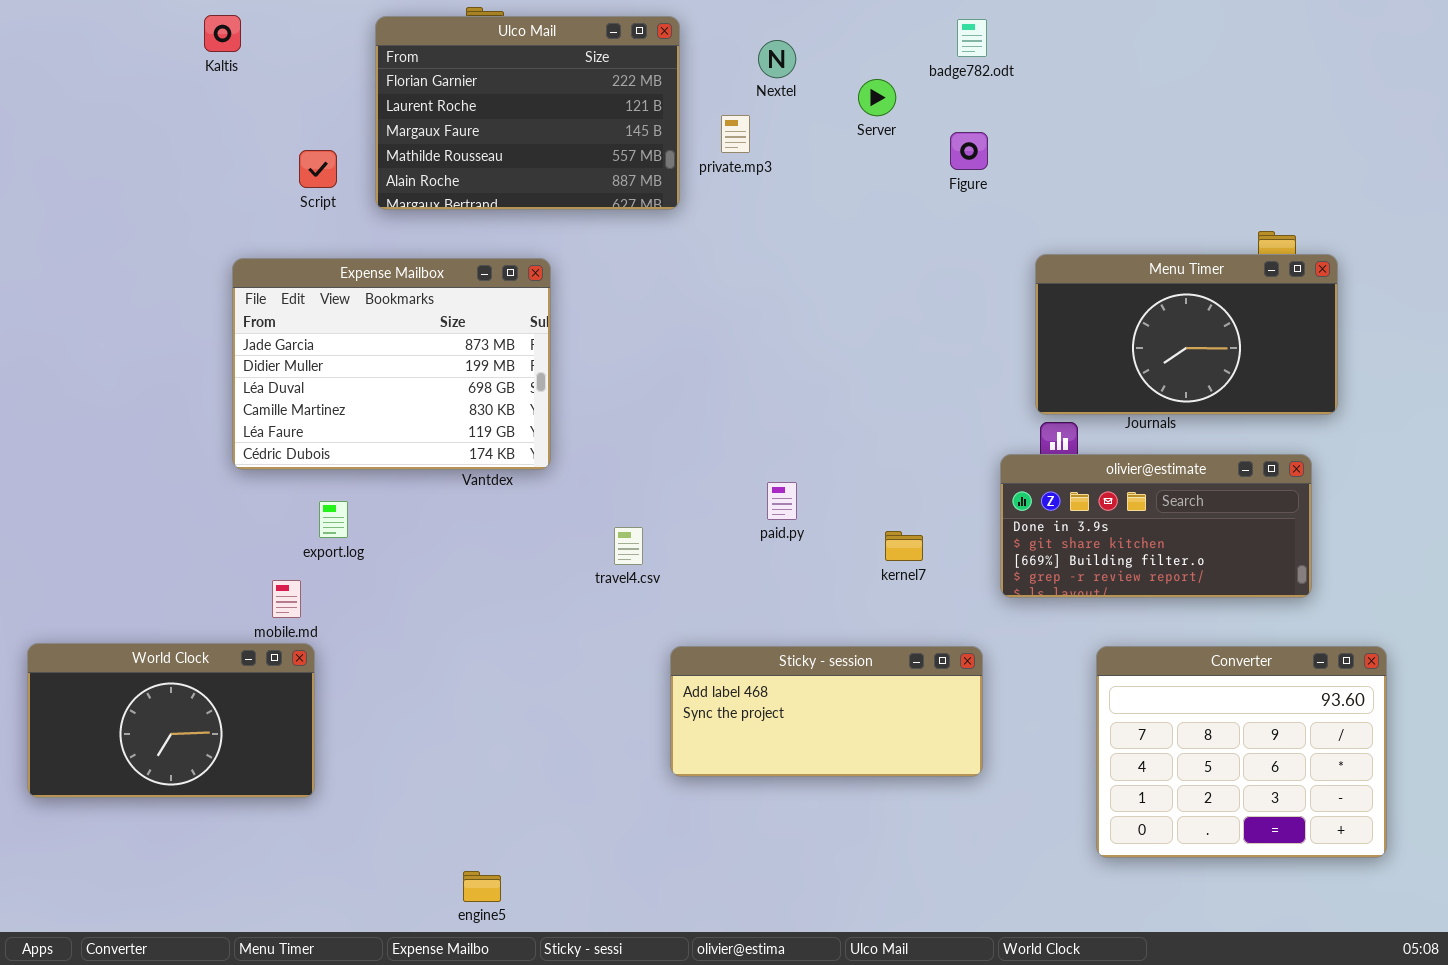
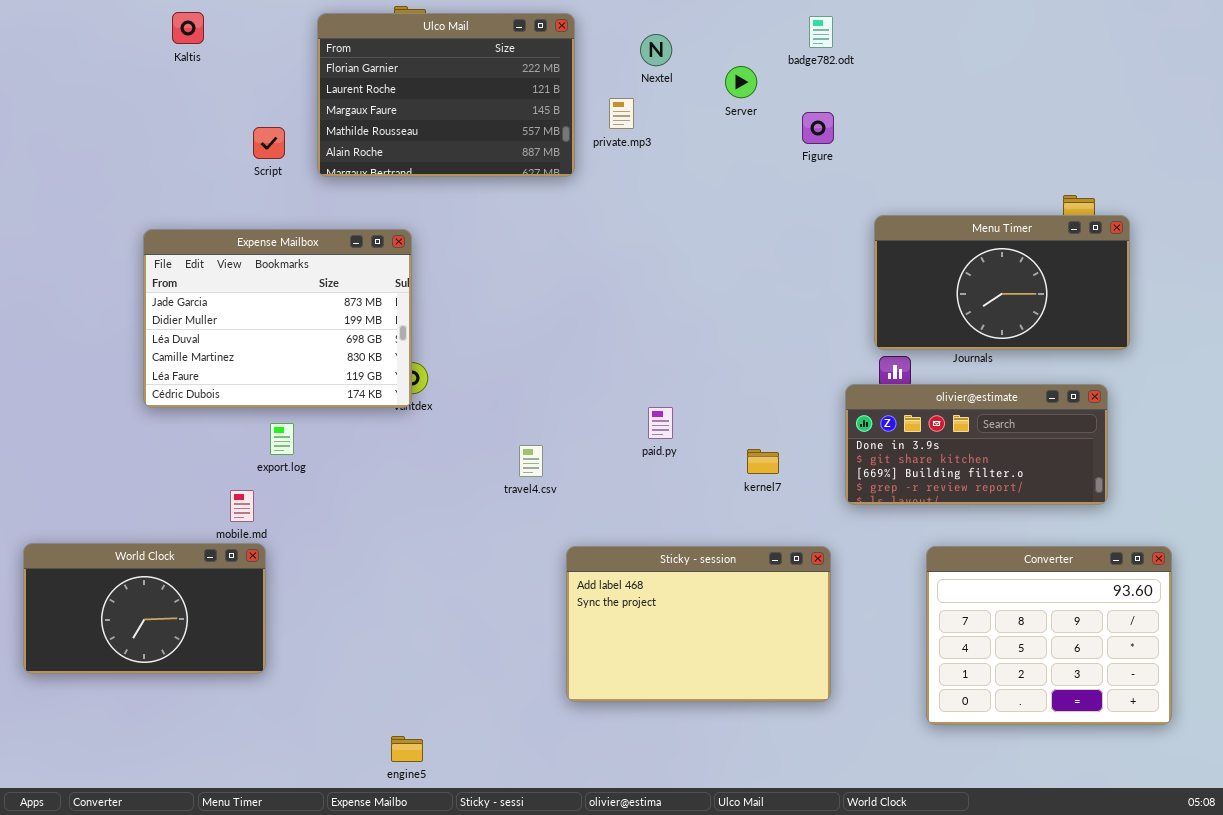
Expense Mailbox: [232,258,551,470] -> [143,229,412,408], moved
Sticky - session: [670,646,983,777] -> [566,546,831,702], resized

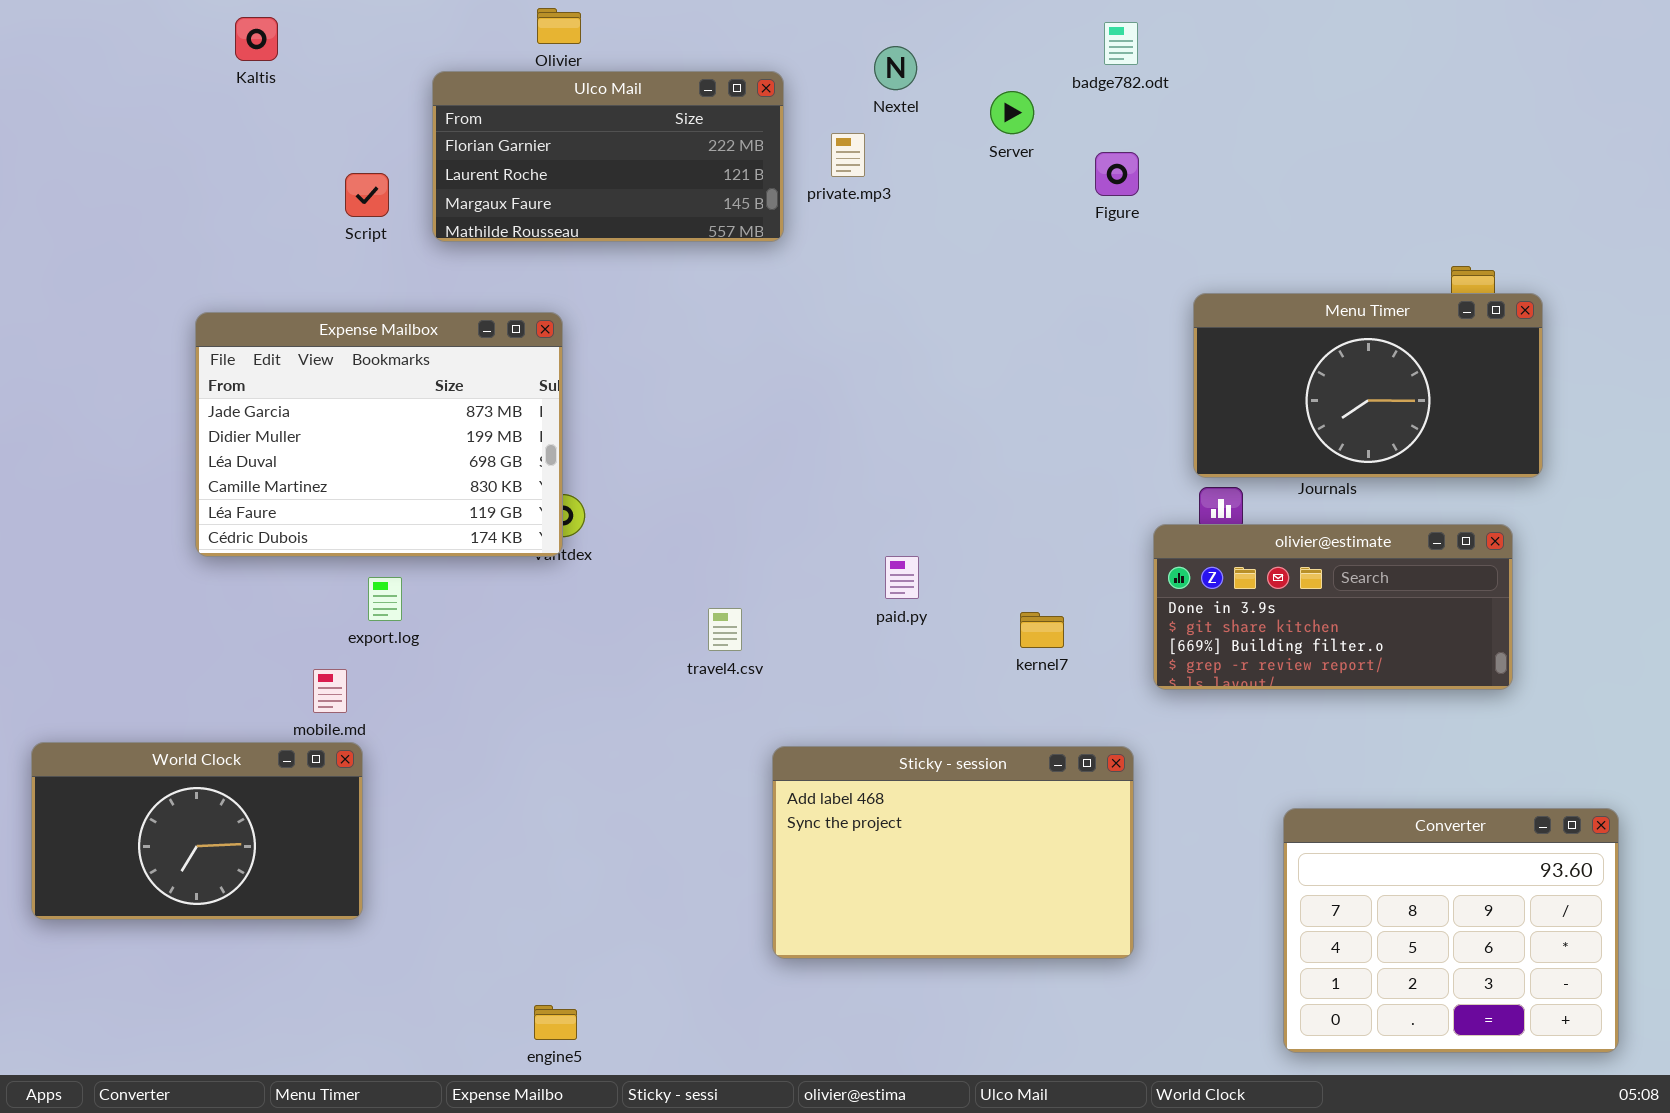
Ulco Mail: [317,13,575,177] -> [432,71,784,242], resized
Converter: [926,546,1172,725] -> [1283,808,1619,1053], moved

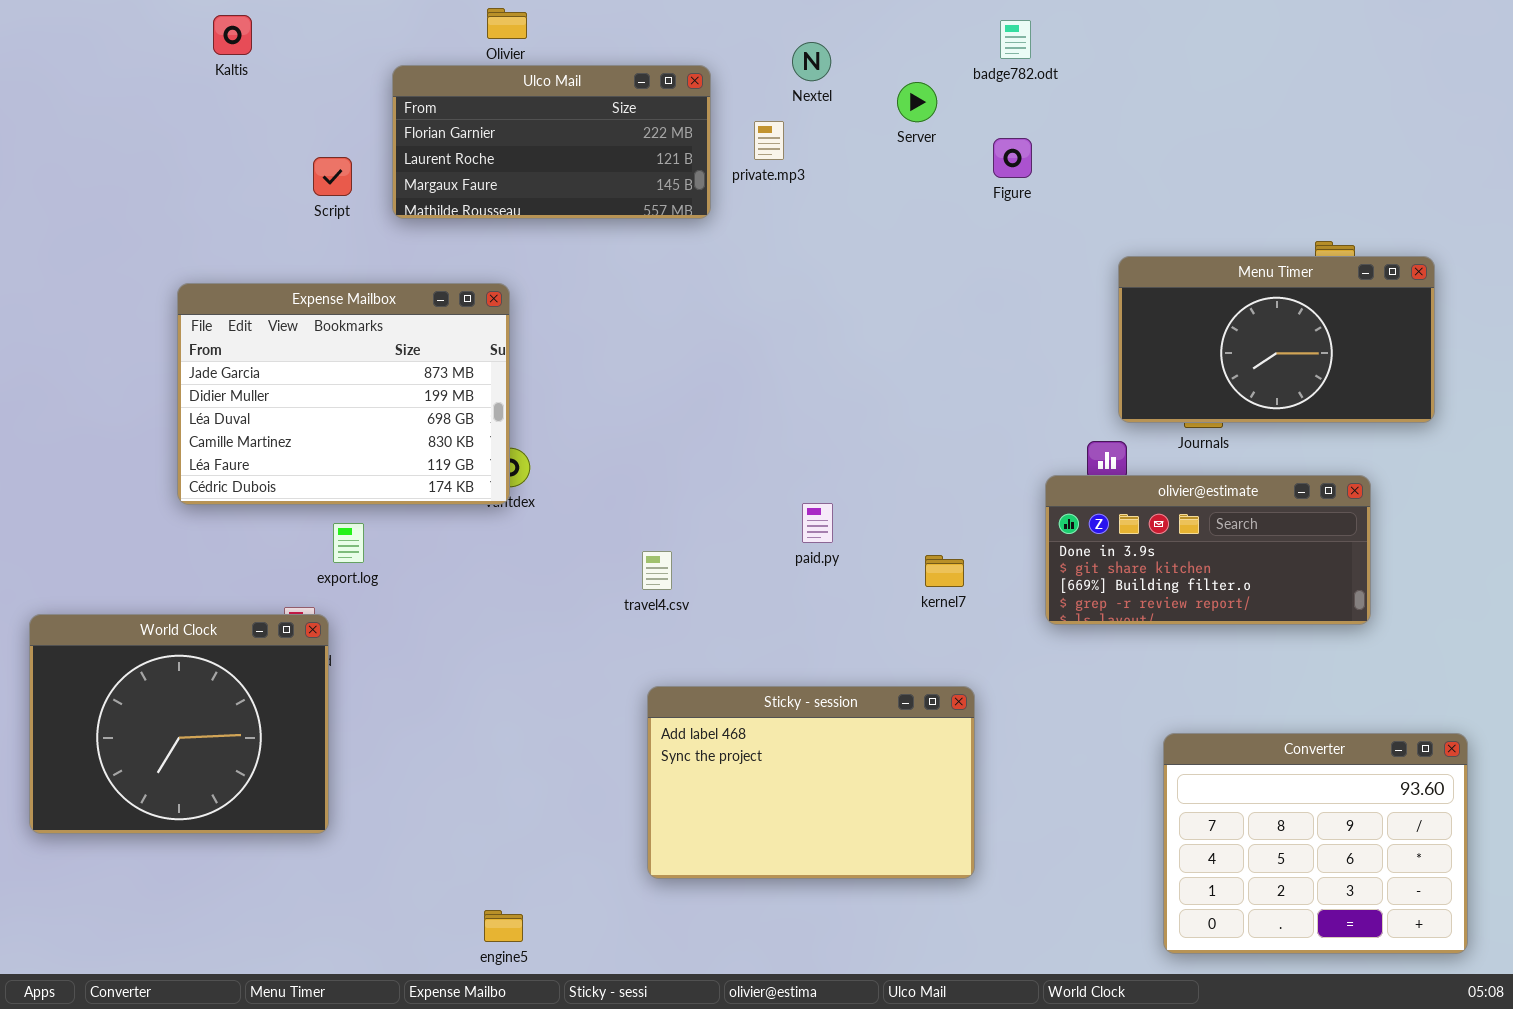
Menu Timer: [1193,293,1543,478] -> [1118,256,1435,423], moved
World Clock: [31,742,363,920] -> [29,614,329,834], resized
Sticky - session: [772,746,1134,959] -> [647,686,975,879], moved

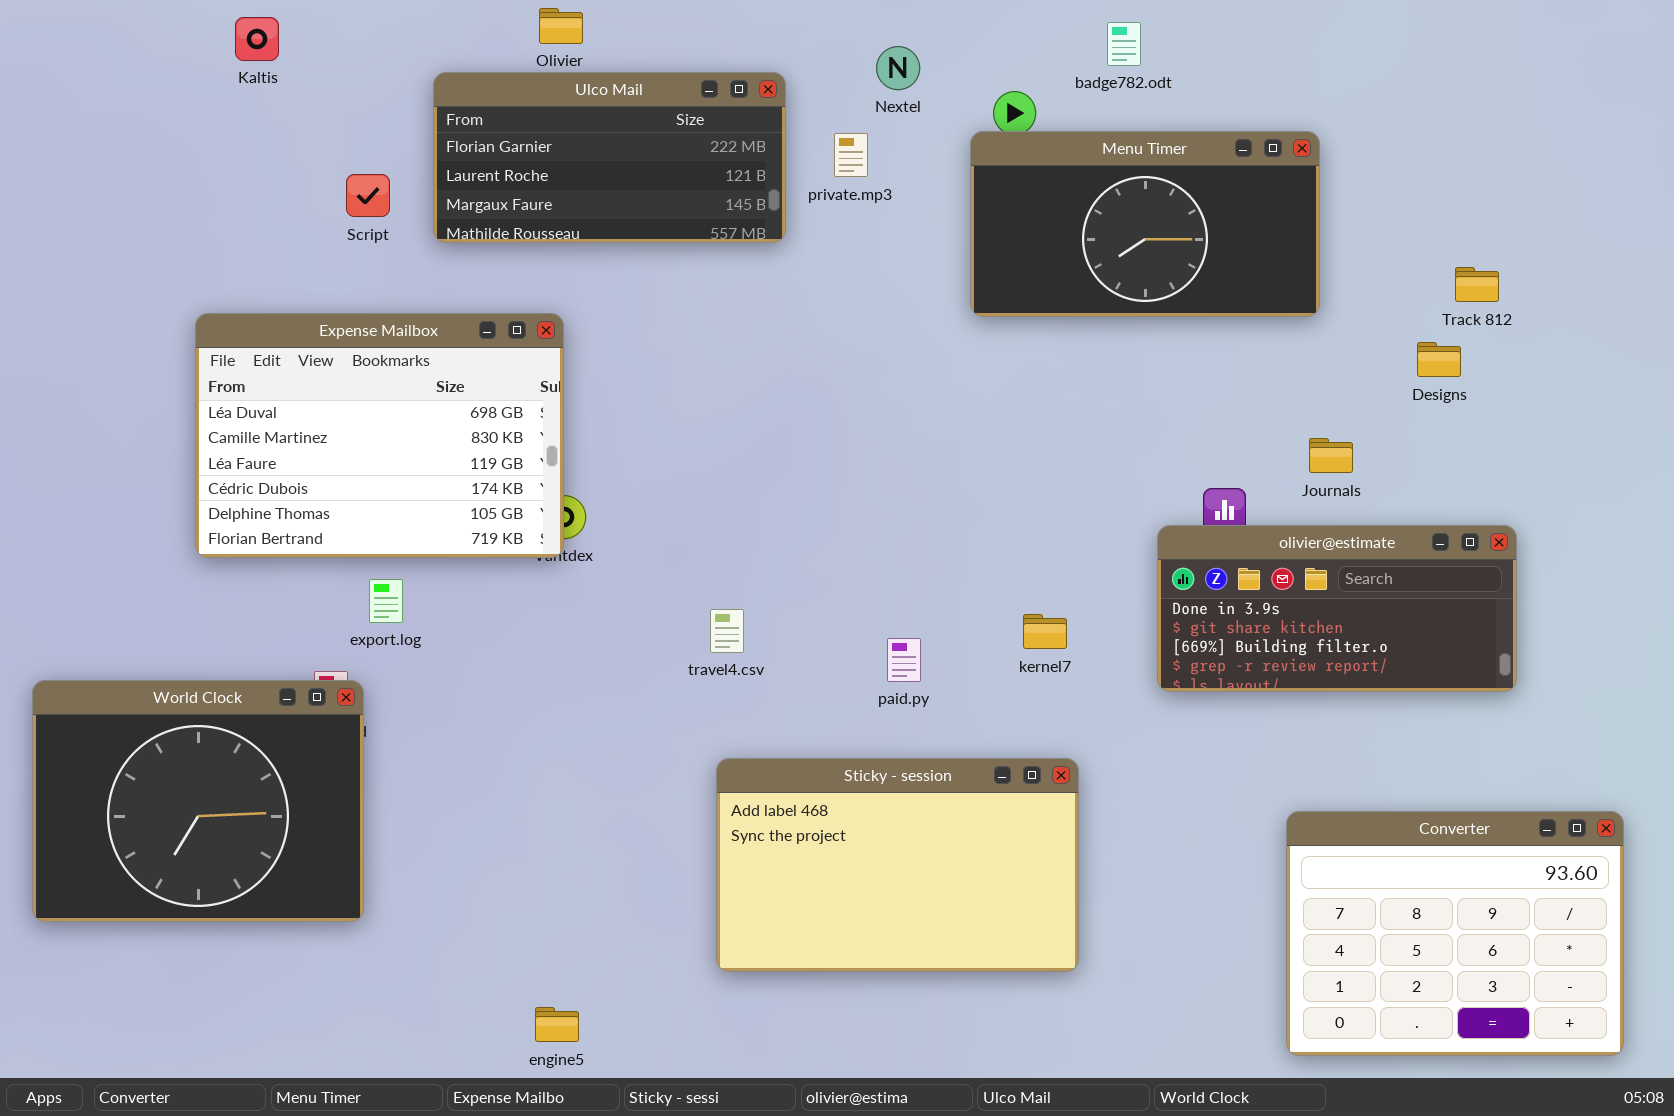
Menu Timer: [1118,256,1435,423] -> [970,131,1320,317], moved
Expense Mailbox: [177,283,510,505] -> [195,313,564,558], scrolled down 2 rows
paid.py: [802,503,833,543] -> [887,638,921,682], moved

